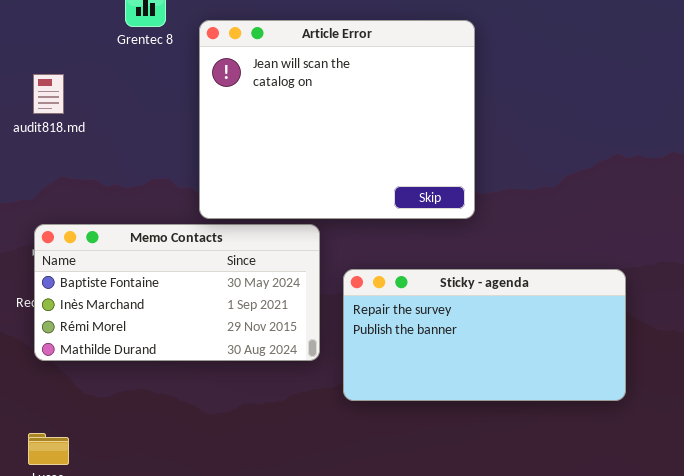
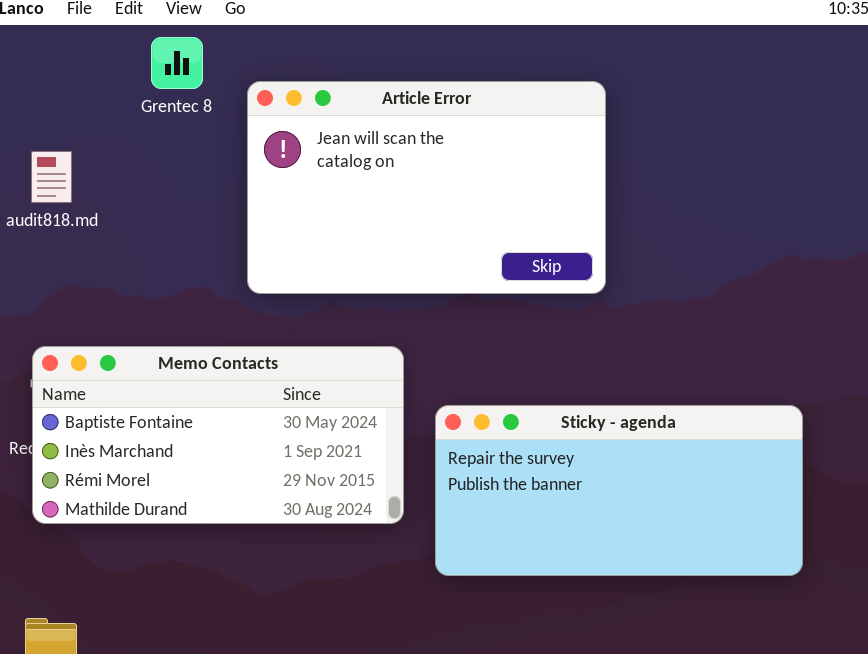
Article Error: [199,20,475,219] -> [247,81,606,294], resized

